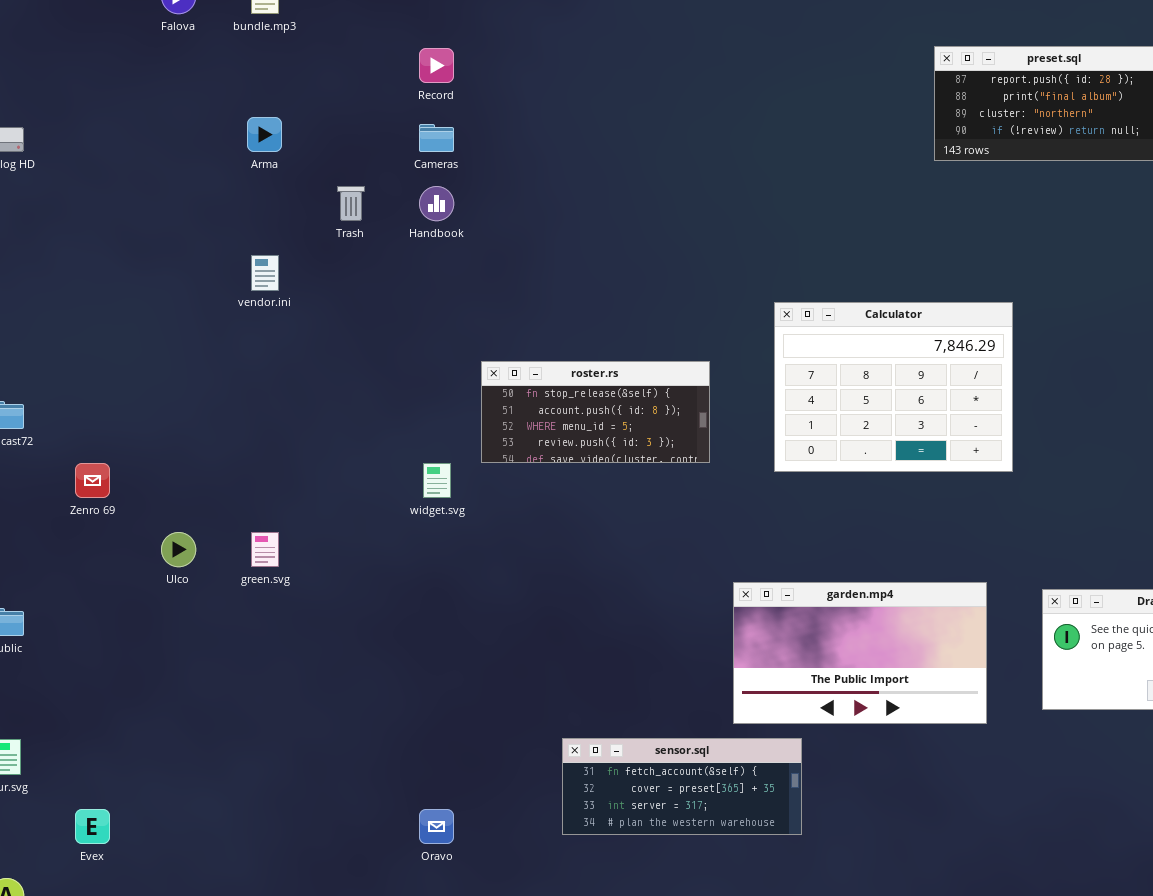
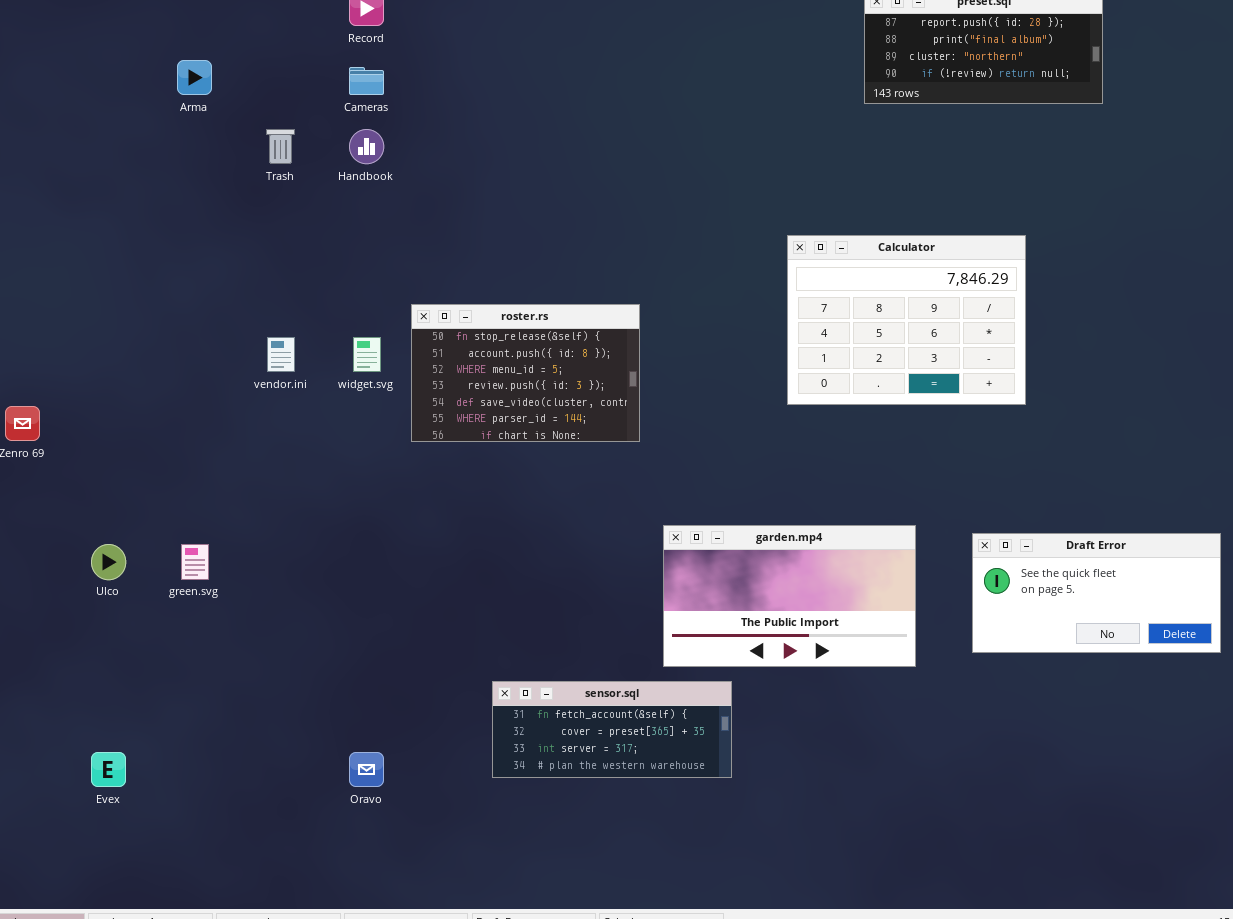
vendor.ini: [251,255,279,291] -> [267,337,295,372], moved
Calculator: [774,302,1013,472] -> [787,235,1026,405], moved
roster.rs: [481,361,710,463] -> [411,304,640,442], resized
widget.svg: [423,463,451,498] -> [353,337,381,372], moved
Ulco: [161,532,196,567] -> [91,544,126,580], moved
green.svg: [251,532,279,567] -> [181,544,209,580], moved
Evex: [75,809,110,844] -> [91,752,126,787], moved

